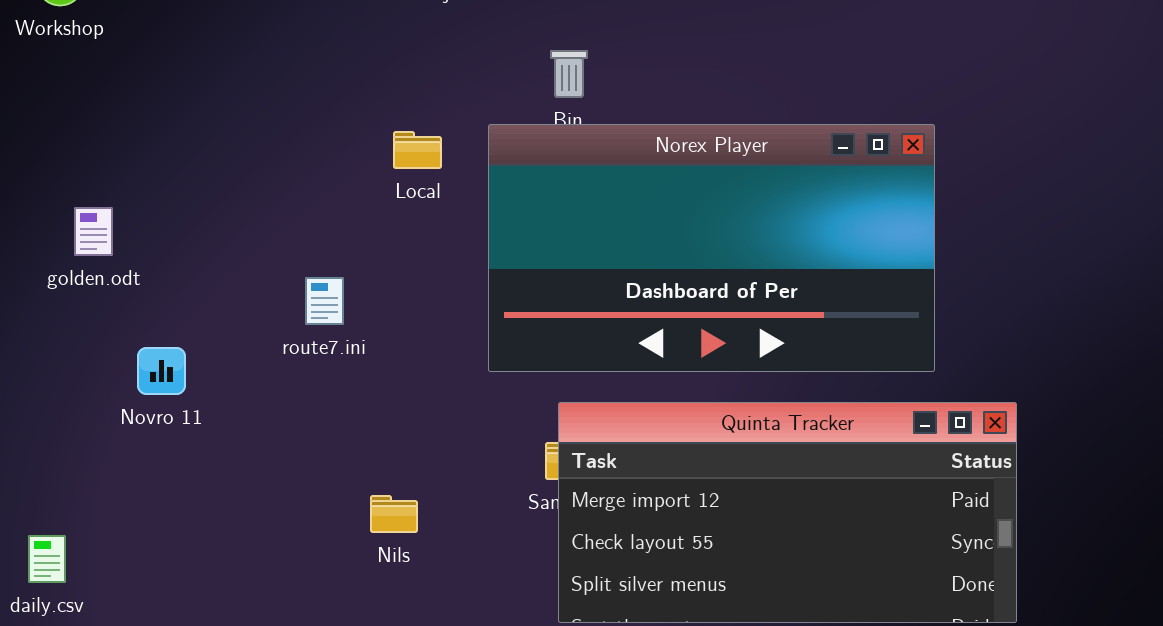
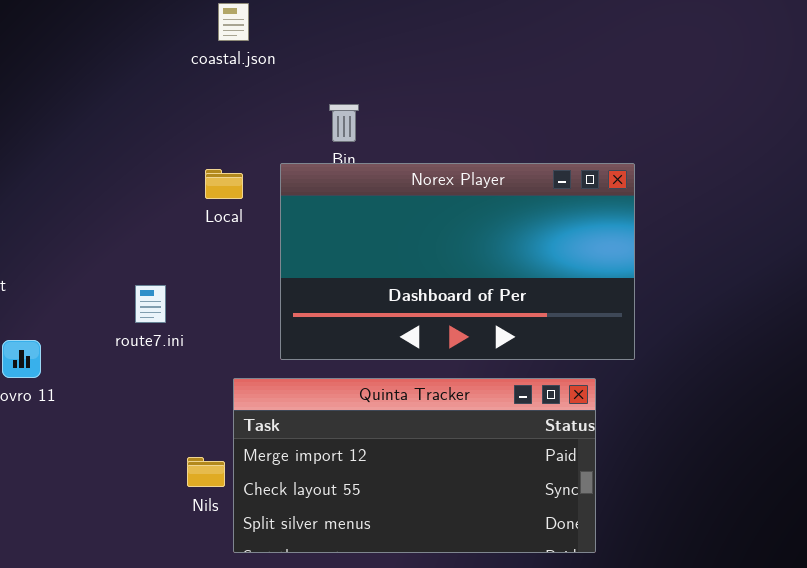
Quinta Tracker: [558,402,1017,623] -> [233,378,596,553], moved

